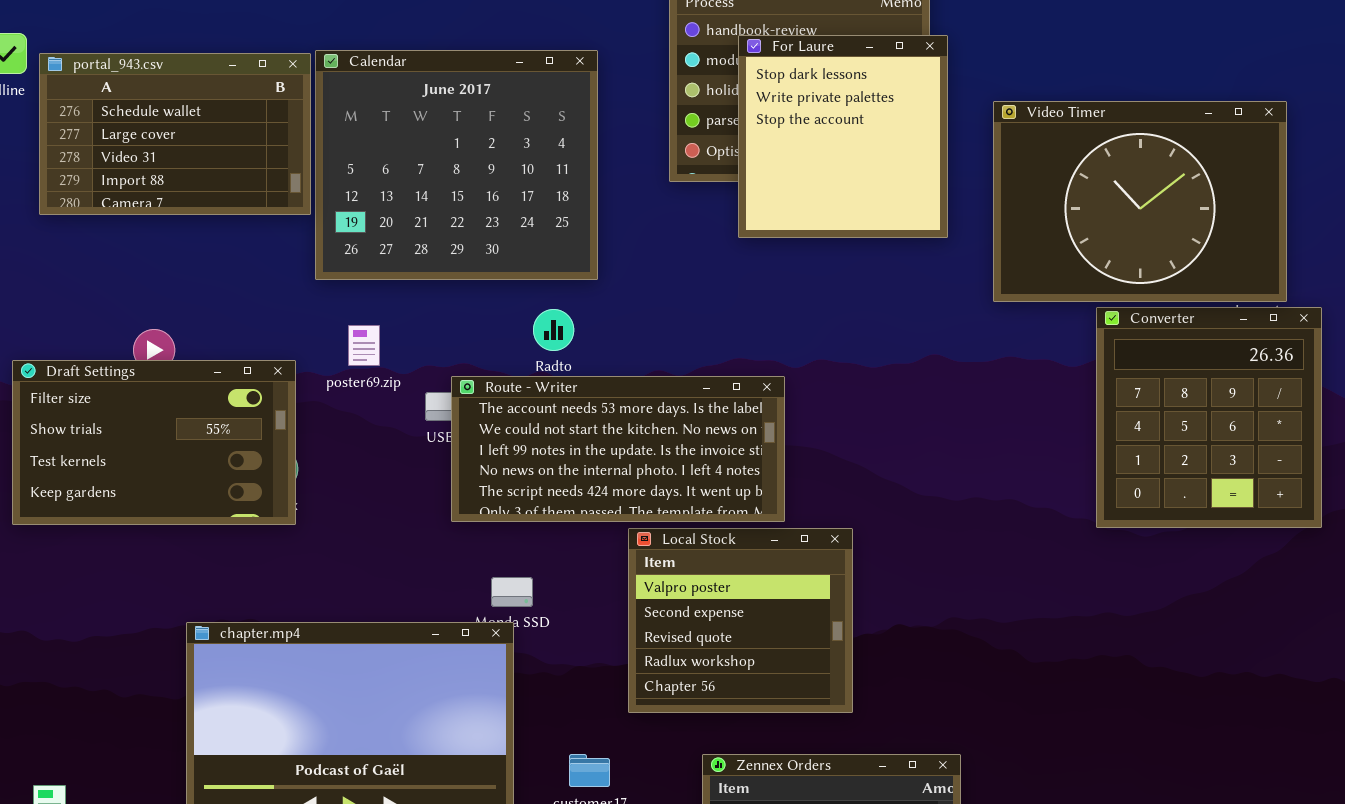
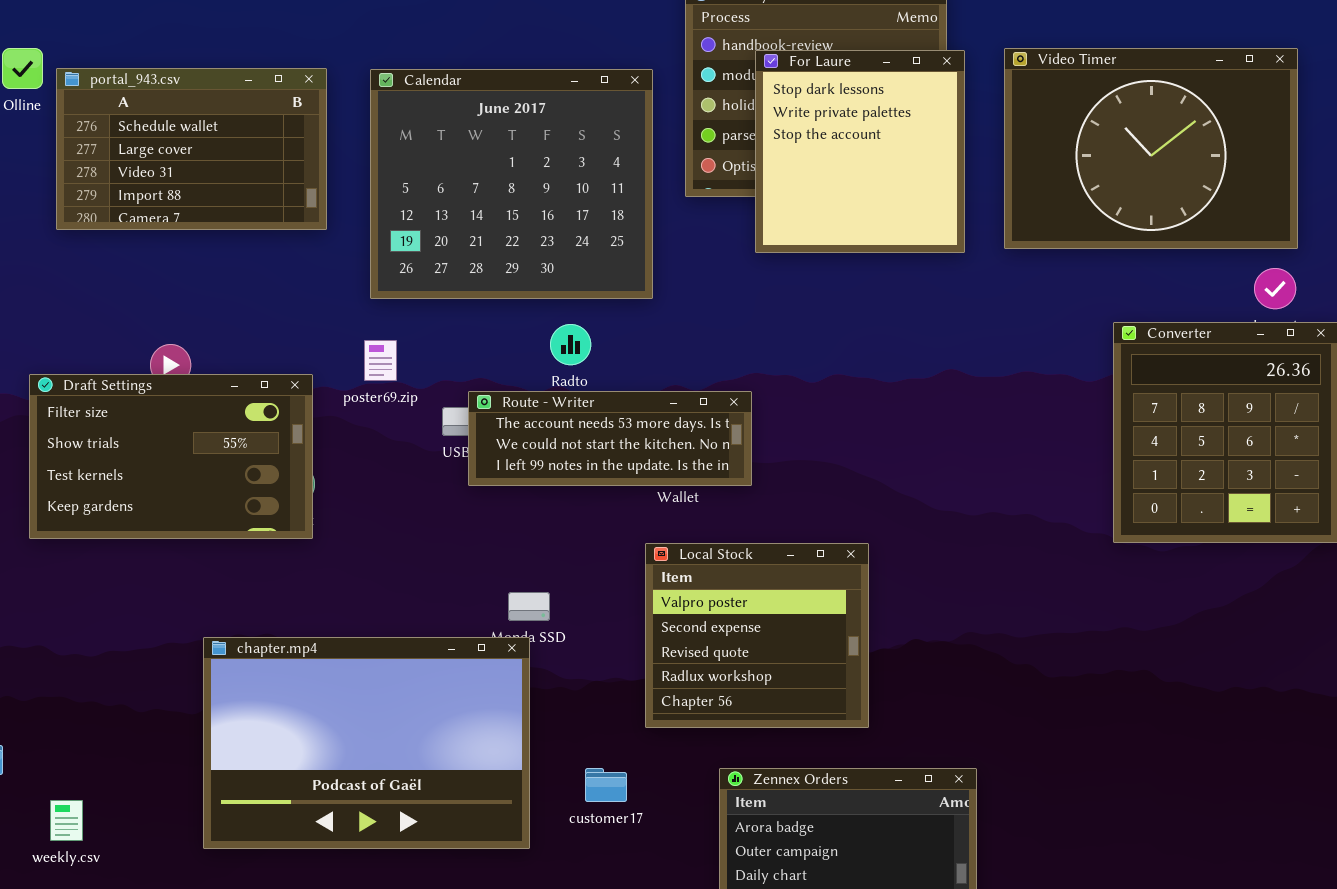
Calendar: [315,50,598,280] -> [370,69,653,299], moved
Video Timer: [993,101,1287,302] -> [1004,48,1298,249], moved
Route - Writer: [451,376,785,522] -> [468,391,752,486], resized

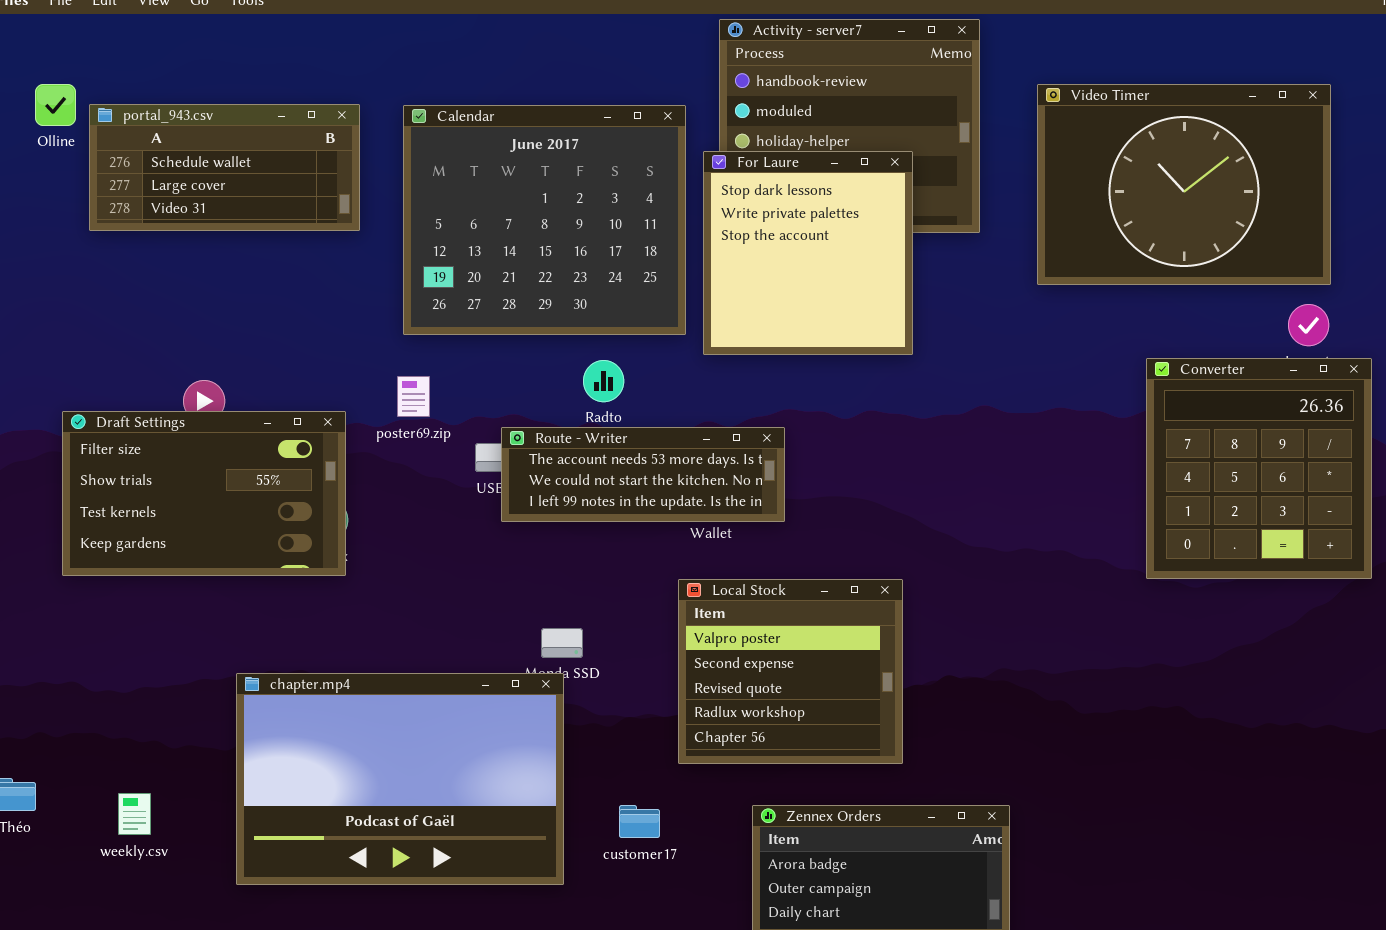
For Laure: [755,50,965,253] -> [703,151,913,355], moved
portal_943.csv: [56,68,327,230] -> [89,104,360,231], resized
weekly.csv: [50,800,83,841] -> [118,793,151,835], moved

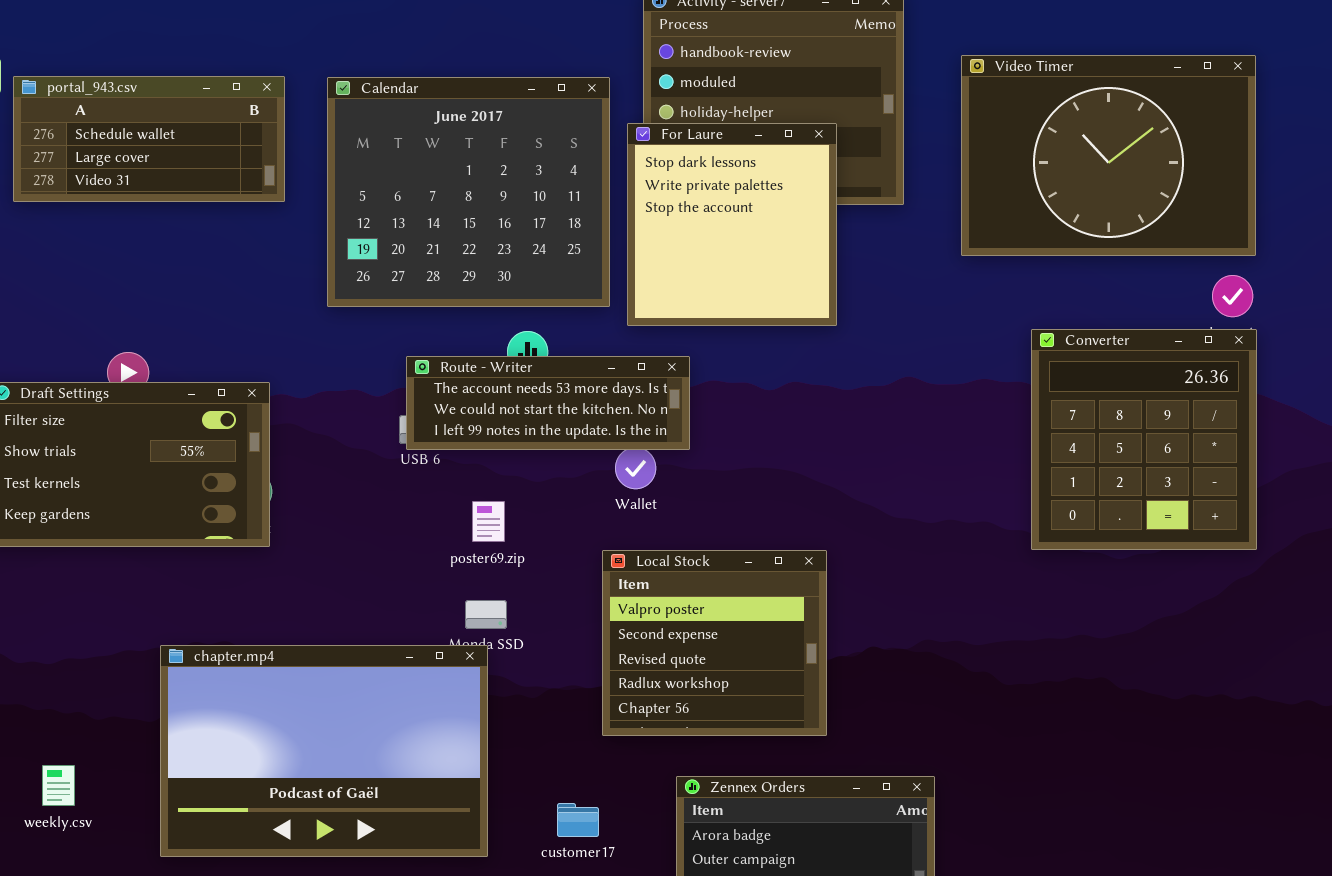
Converter: [1146,358,1372,579] -> [1031,329,1257,550], moved
poster69.zip: [397,376,430,417] -> [472,501,505,542], moved
Route - Writer: [501,427,785,522] -> [406,356,690,450], moved
customer17: [619,805,660,838] -> [557,803,599,837], moved

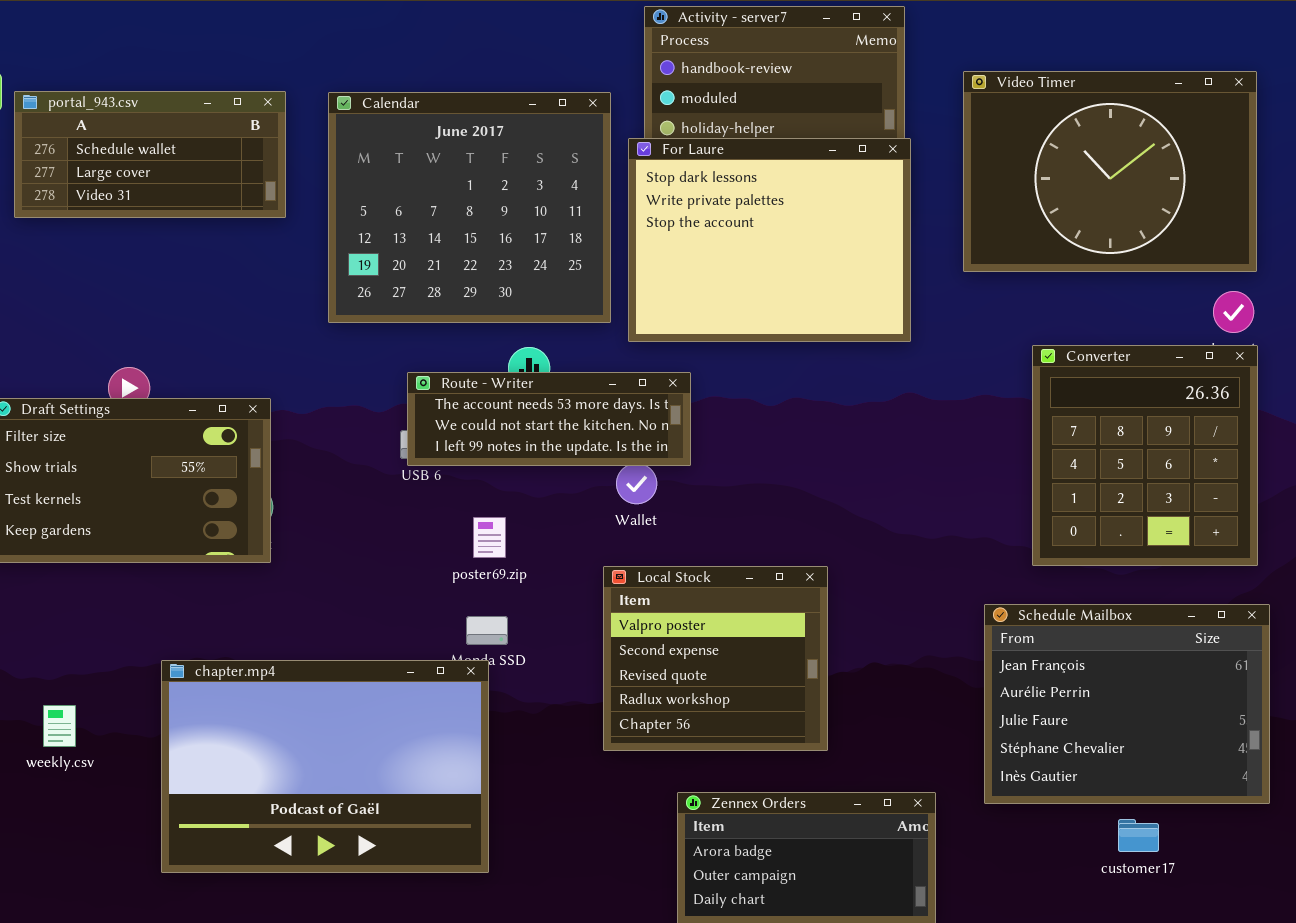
For Laure: [627,123,837,326] -> [628,138,911,342], resized
Schedule Mailbox: none -> [984,604,1270,804], opened
weekly.csv: [42,765,75,806] -> [43,705,76,747], moved
customer17: [557,803,599,837] -> [1118,819,1159,852], moved

